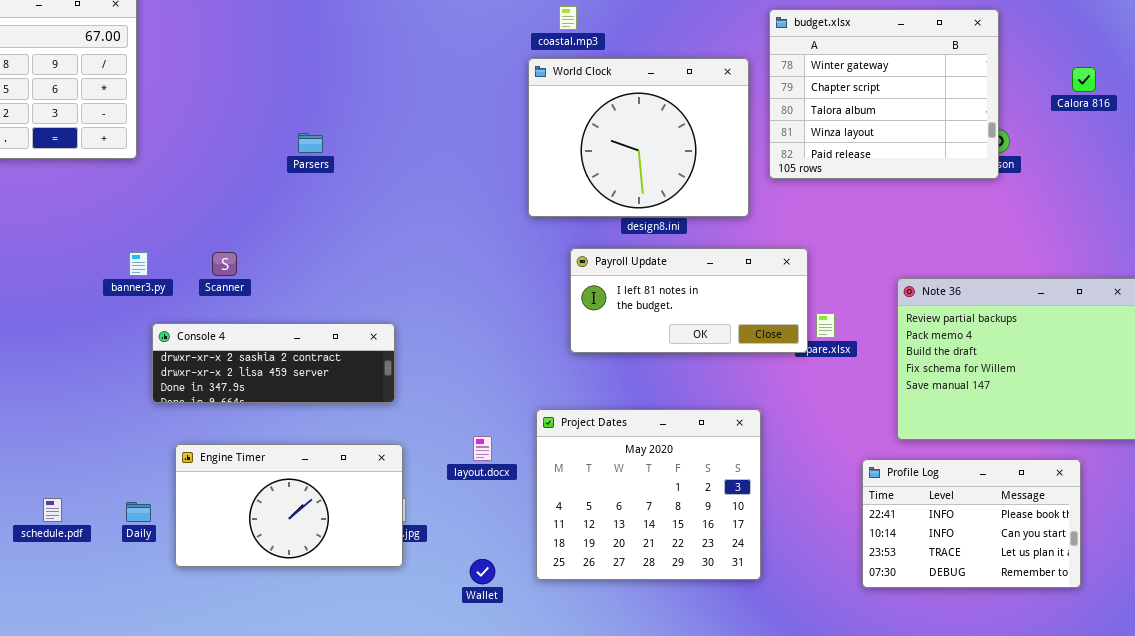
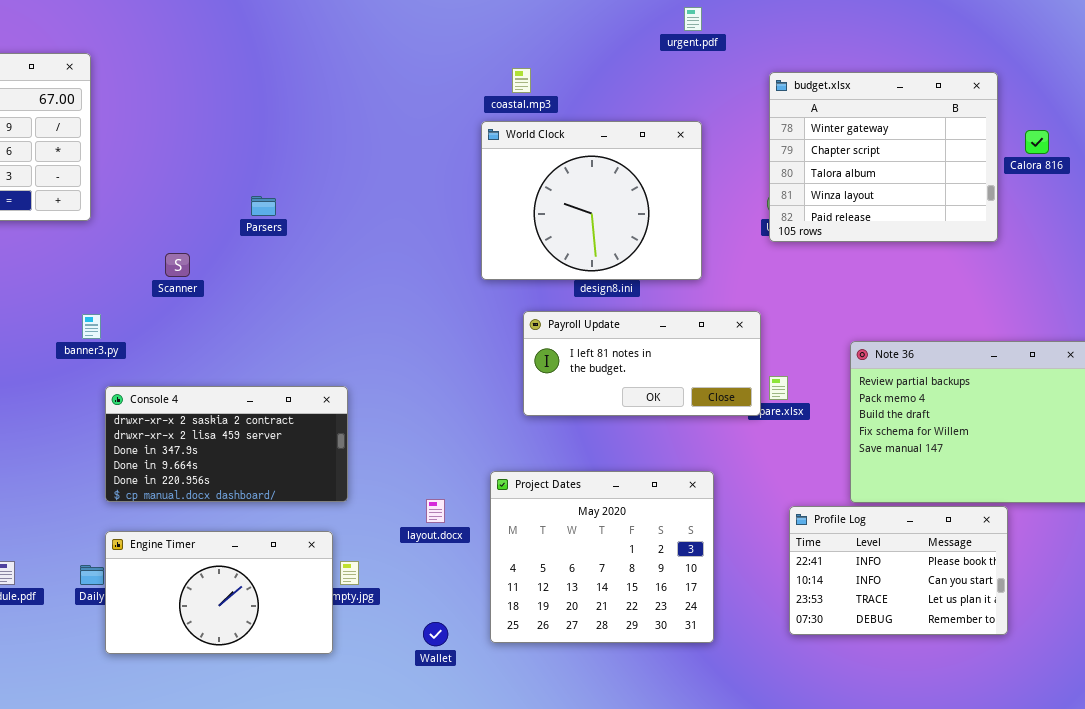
budget.xlsx: [769,9,999,179] -> [769,72,998,242], moved
Scanner: [212,252,237,276] -> [165,253,190,277], moved
Console 4: [152,323,395,403] -> [105,386,348,502], resized
Engine Timer: [175,444,403,567] -> [105,531,333,654], moved
Profile Log: [862,459,1081,588] -> [789,506,1008,635], moved

